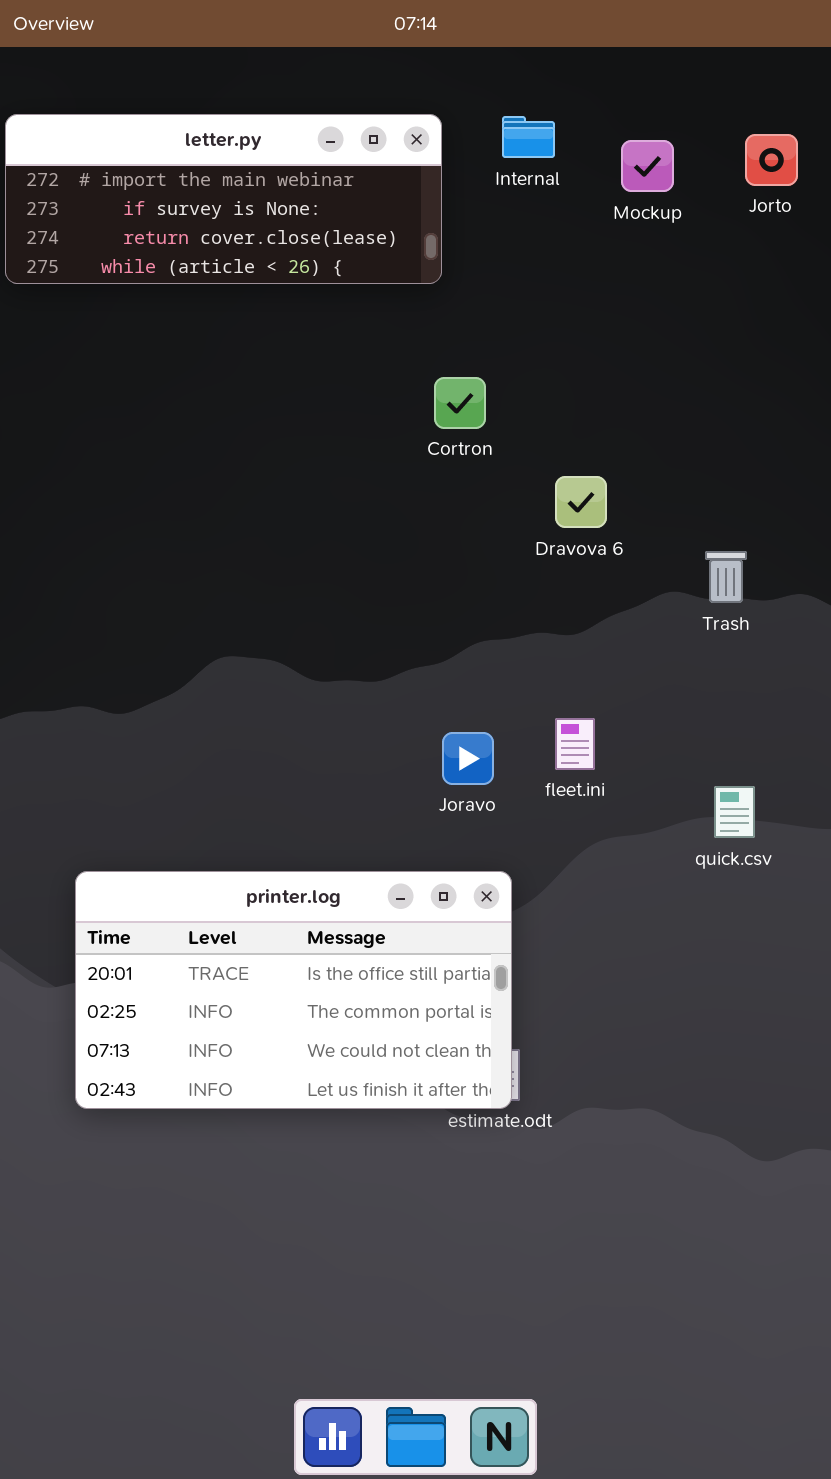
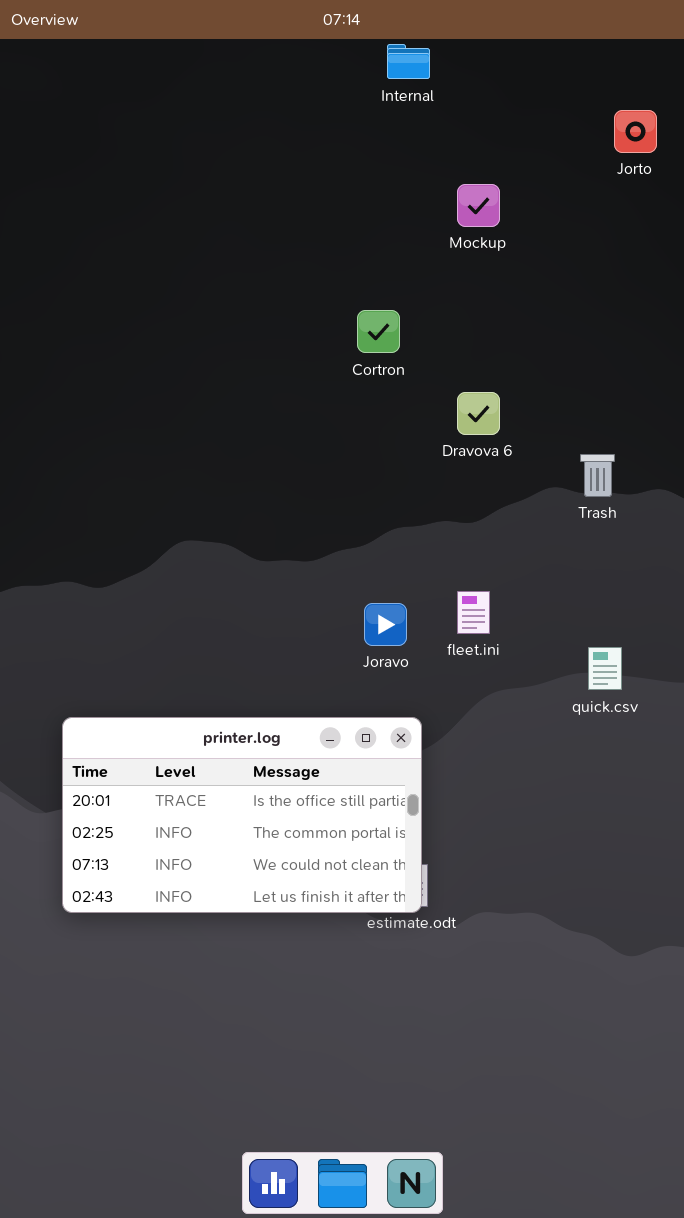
letter.py: [5,114,442,284] -> none, closed
Internal: [502,116,555,158] -> [387,44,430,79], moved
Mockup: [621,140,674,192] -> [457,184,500,227], moved

